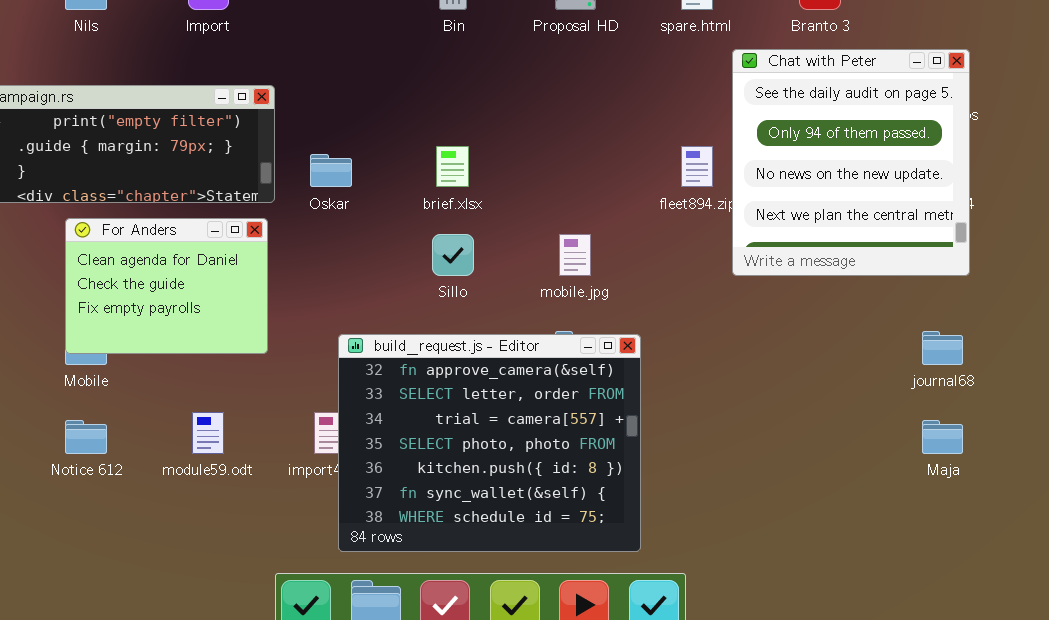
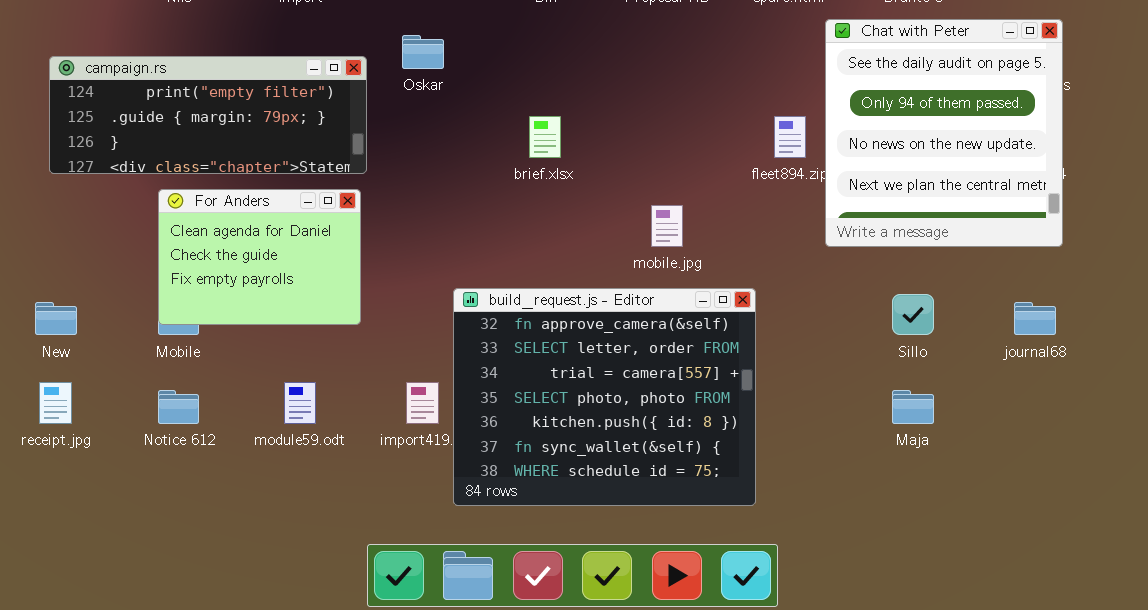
Oskar: [310,154,352,187] -> [402,35,444,69], moved
Sillo: [432,234,474,276] -> [892,294,934,335], moved
build_request.js - Editor: [338,334,641,552] -> [453,288,756,506], moved
Maja: [922,420,963,454] -> [892,390,934,424], moved

